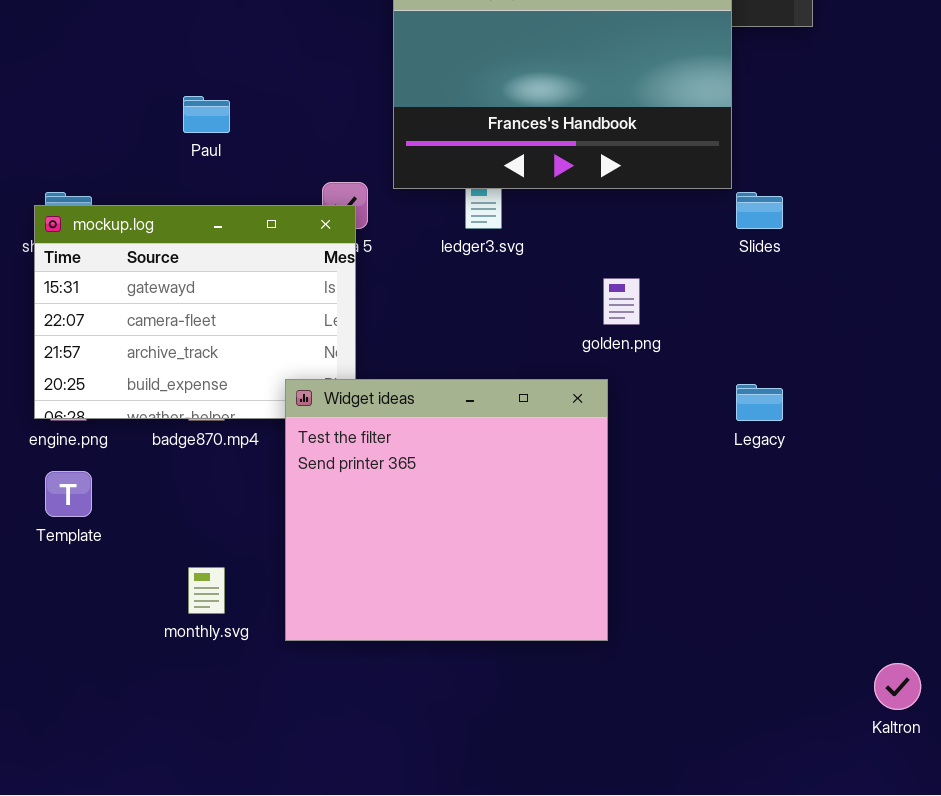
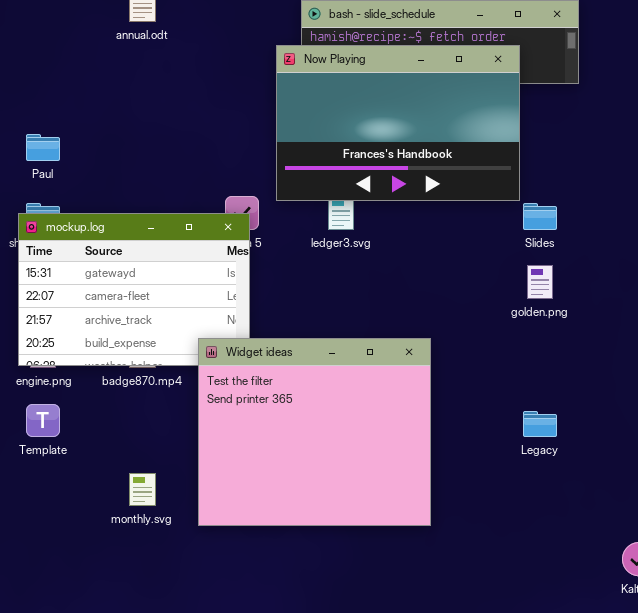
Paul: [183,96,230,133] -> [26,134,60,161], moved
golden.png: [603,278,640,325] -> [527,265,553,299], moved
Legacy: [736,384,783,421] -> [523,411,557,437], moved

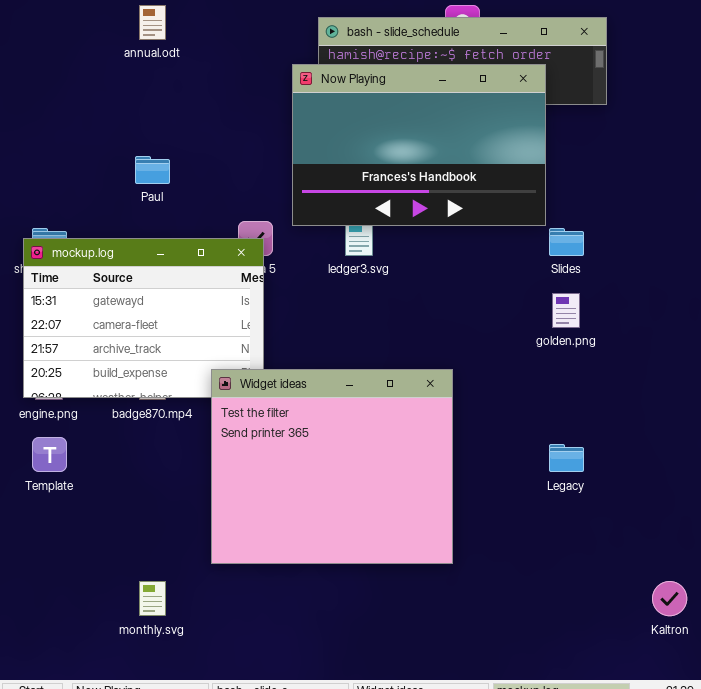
Paul: [26,134,60,161] -> [135,156,170,184], moved
monthly.svg: [129,473,156,506] -> [139,581,166,616], moved

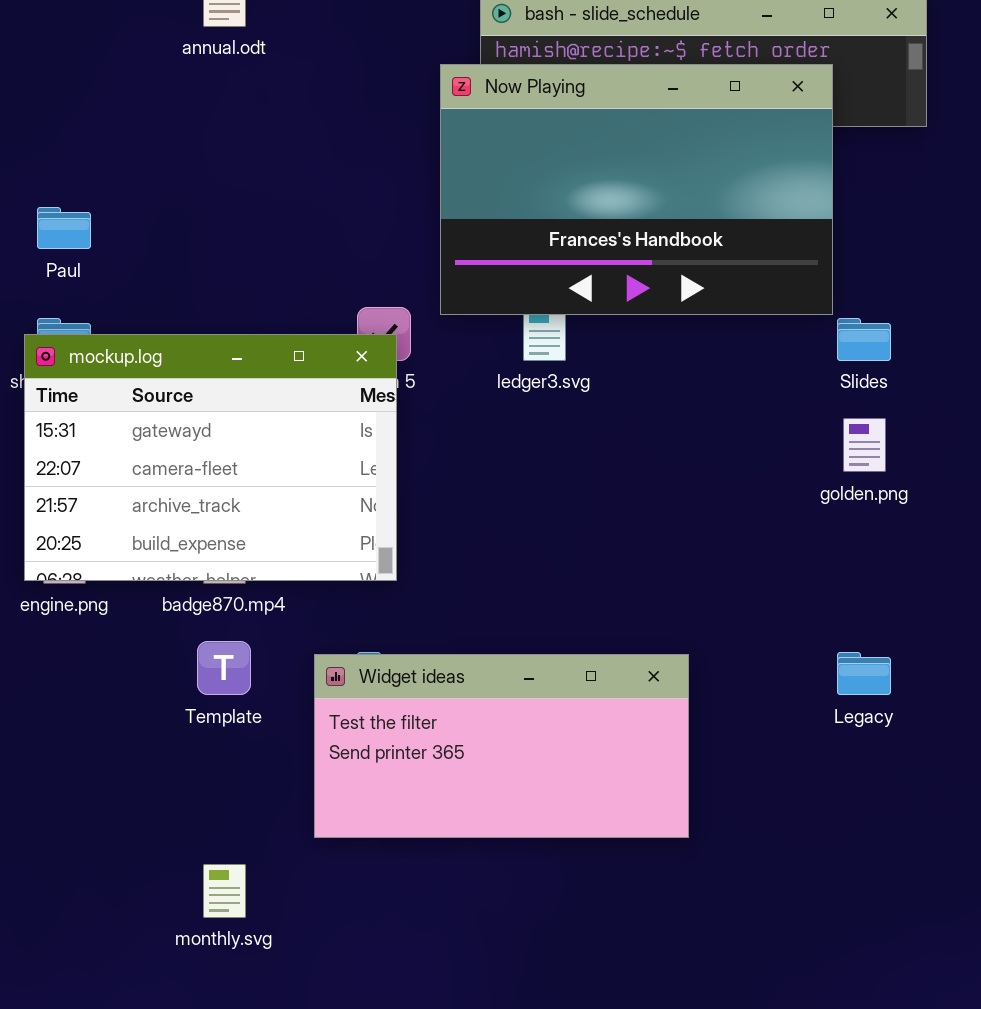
Paul: [135,156,170,184] -> [37,207,91,249], moved
Widget ideas: [211,369,453,564] -> [314,654,689,838], resized
Template: [32,437,67,472] -> [197,641,251,695], moved

